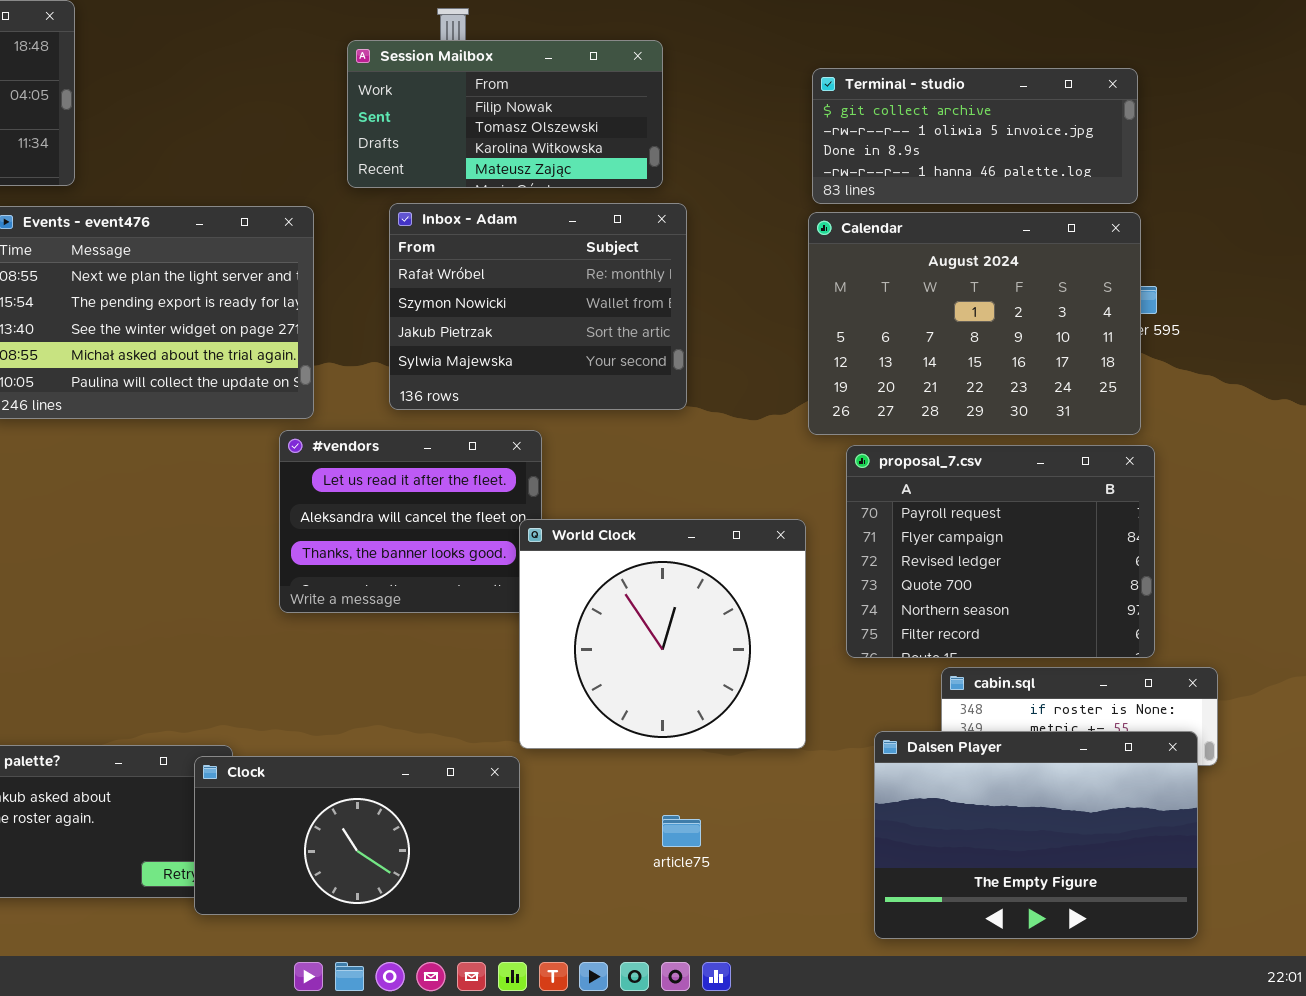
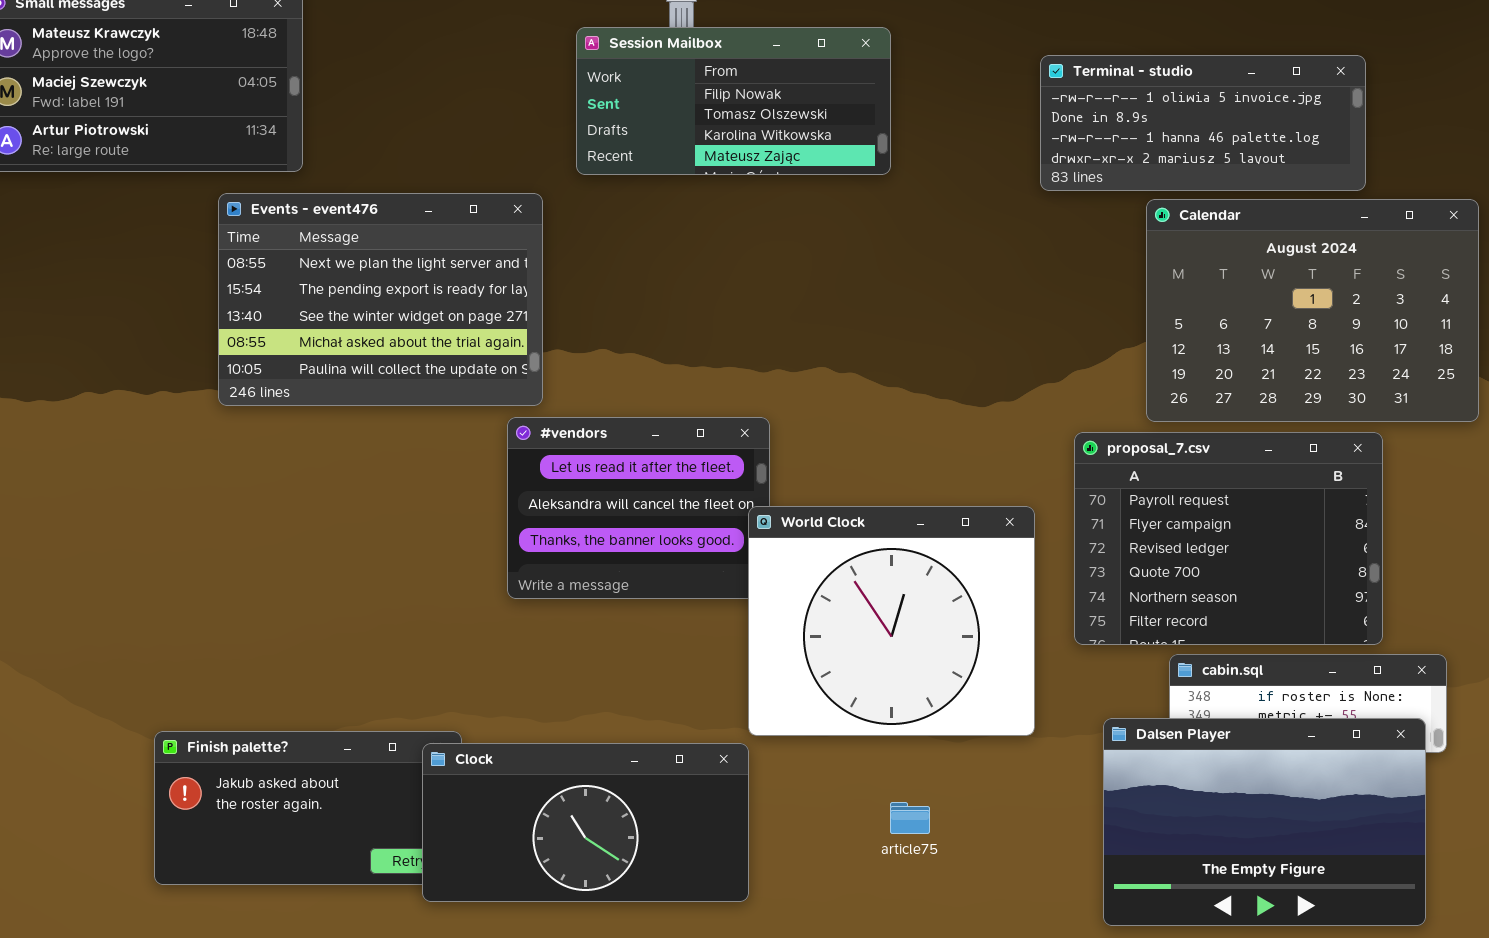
Terminal - studio: [812,68,1138,204] -> [1040,55,1366,191], scrolled down 1 row
Inbox - Adam: [389,203,687,410] -> none, closed
Calendar: [808,212,1141,435] -> [1146,199,1479,422], moved

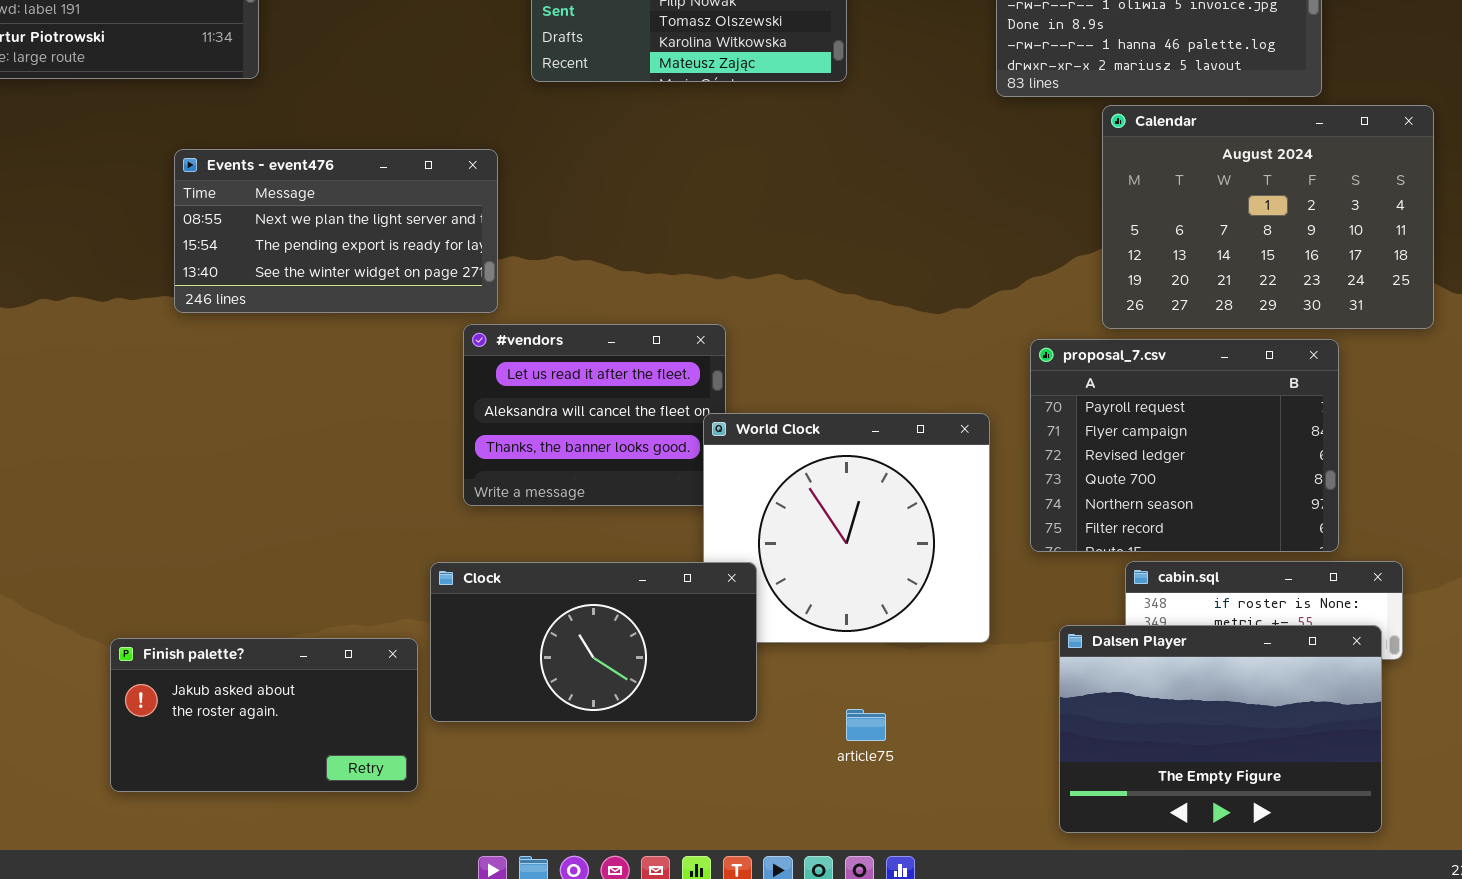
Events - event476: [218,193,543,406] -> [174,149,498,313], resized
Clock: [422,743,749,902] -> [430,562,757,722], moved

